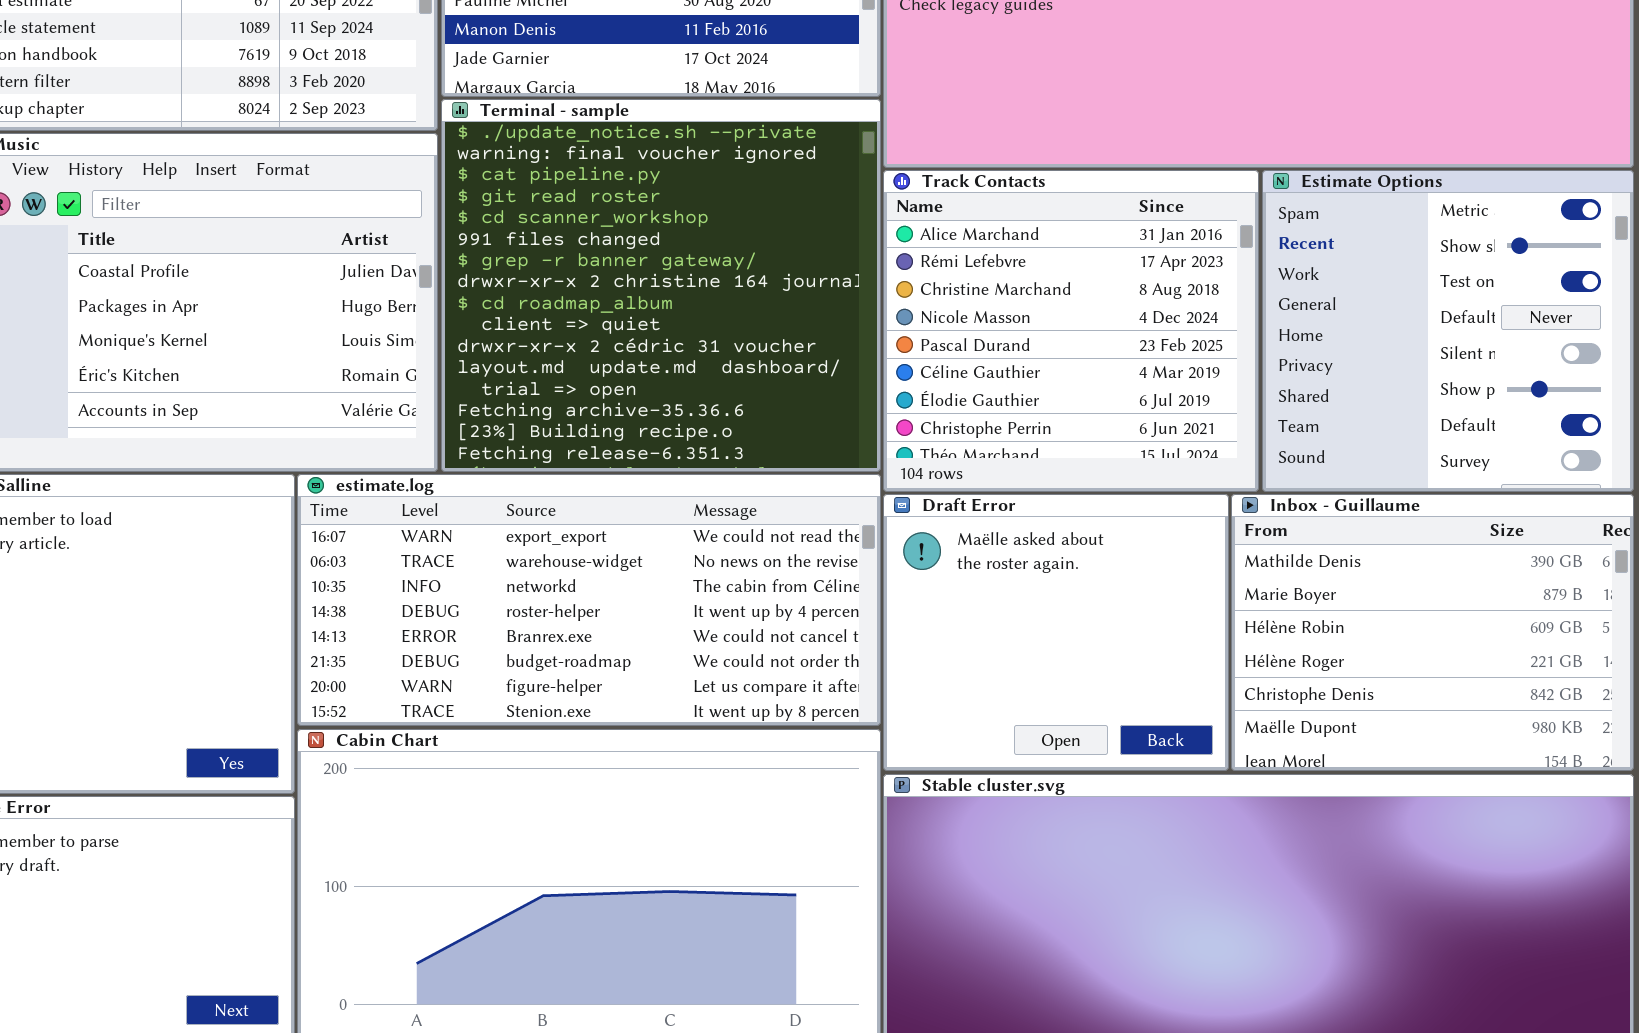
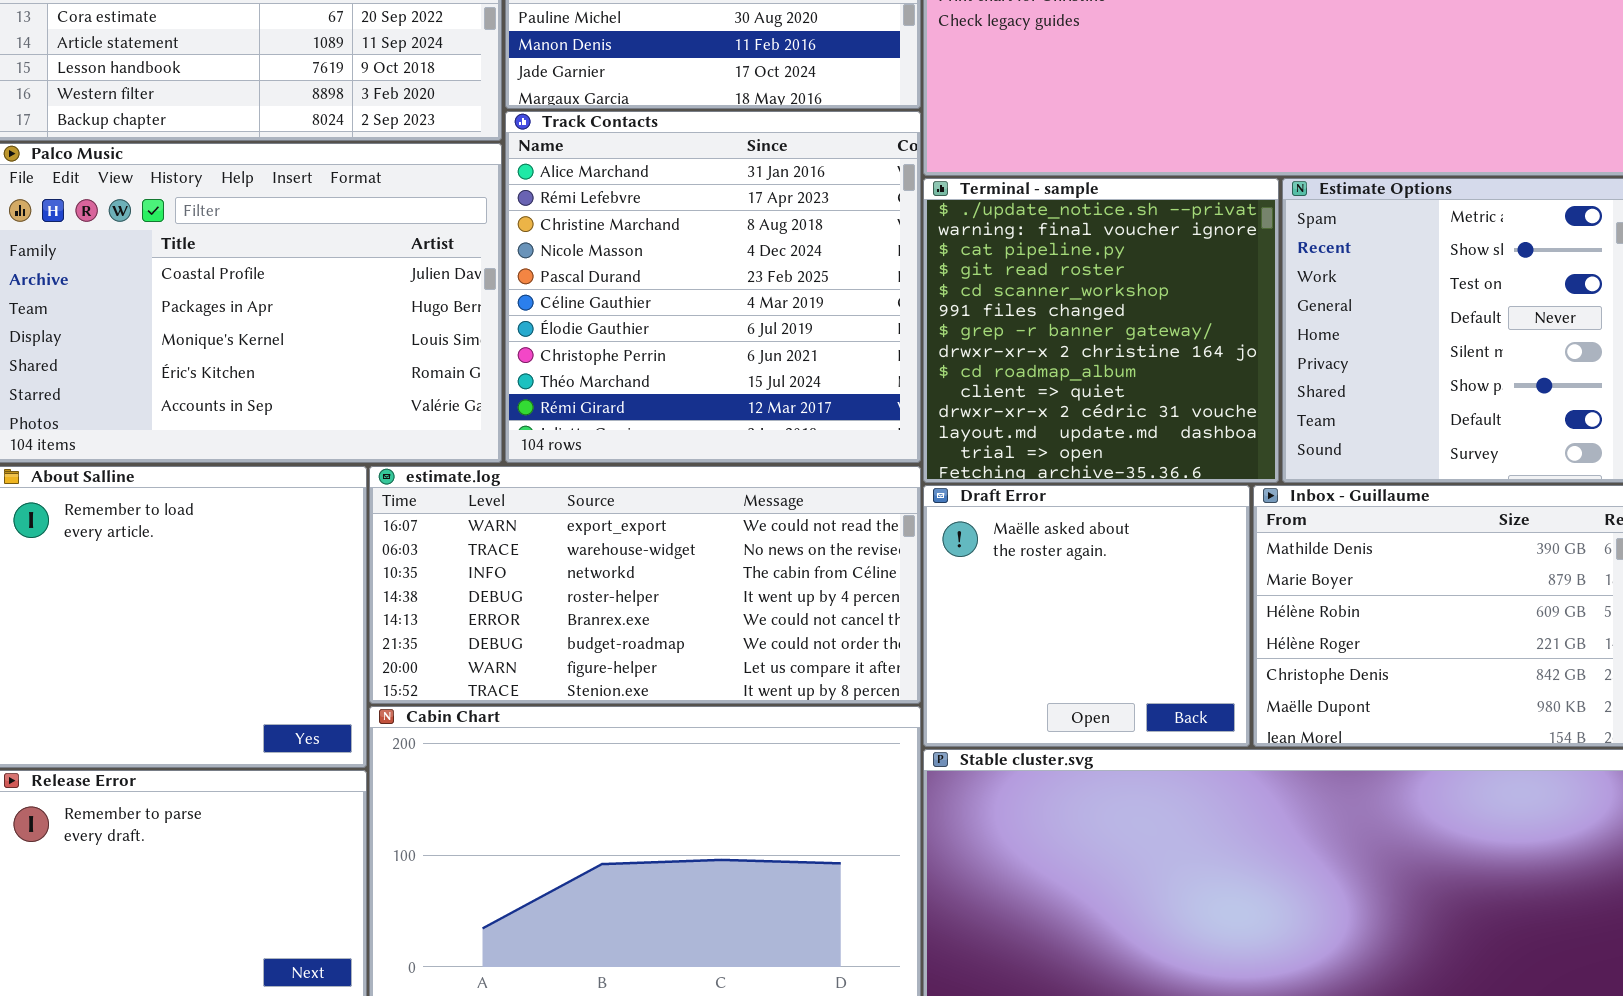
Terminal - sample: [441,99,881,472] -> [923,178,1279,483], moved, resized
Track Contacts: [883,170,1259,492] -> [505,111,921,463], moved, resized

